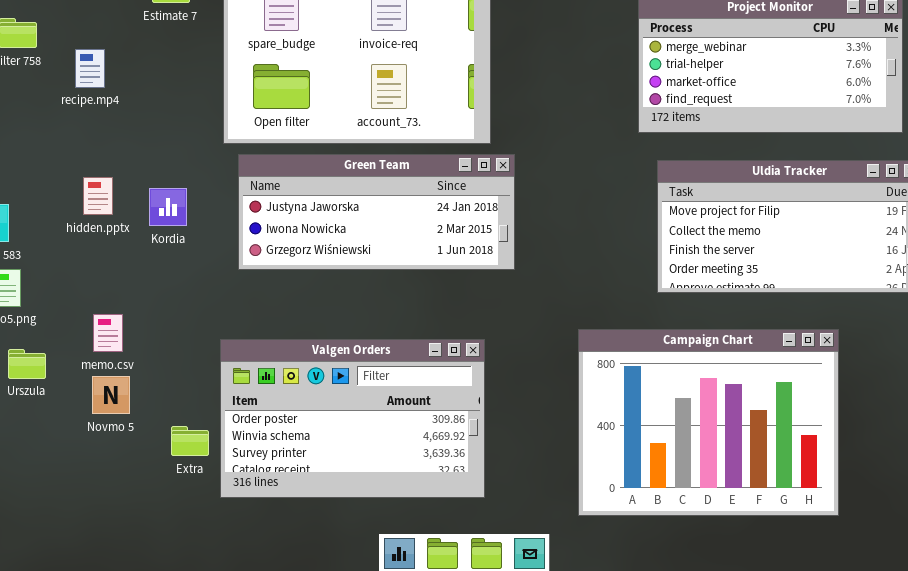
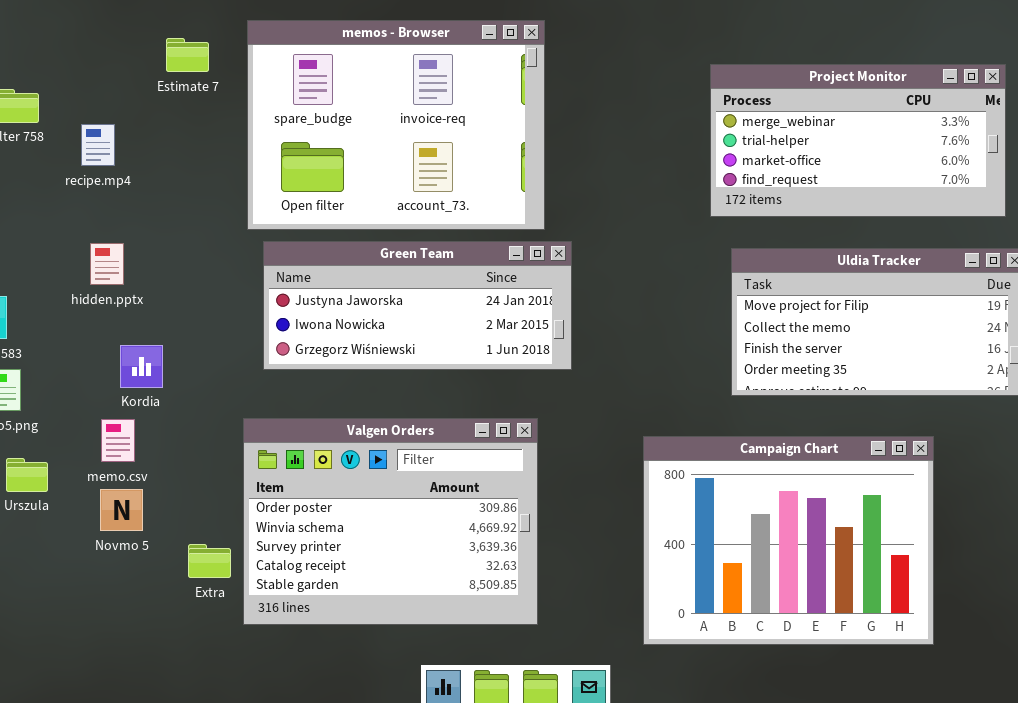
hidden.pptx: [83,177,113,215] -> [90,243,124,285], moved
Kordia: [149,188,187,226] -> [120,345,163,388], moved
Valgen Orders: [220,339,485,498] -> [243,418,538,625], resized

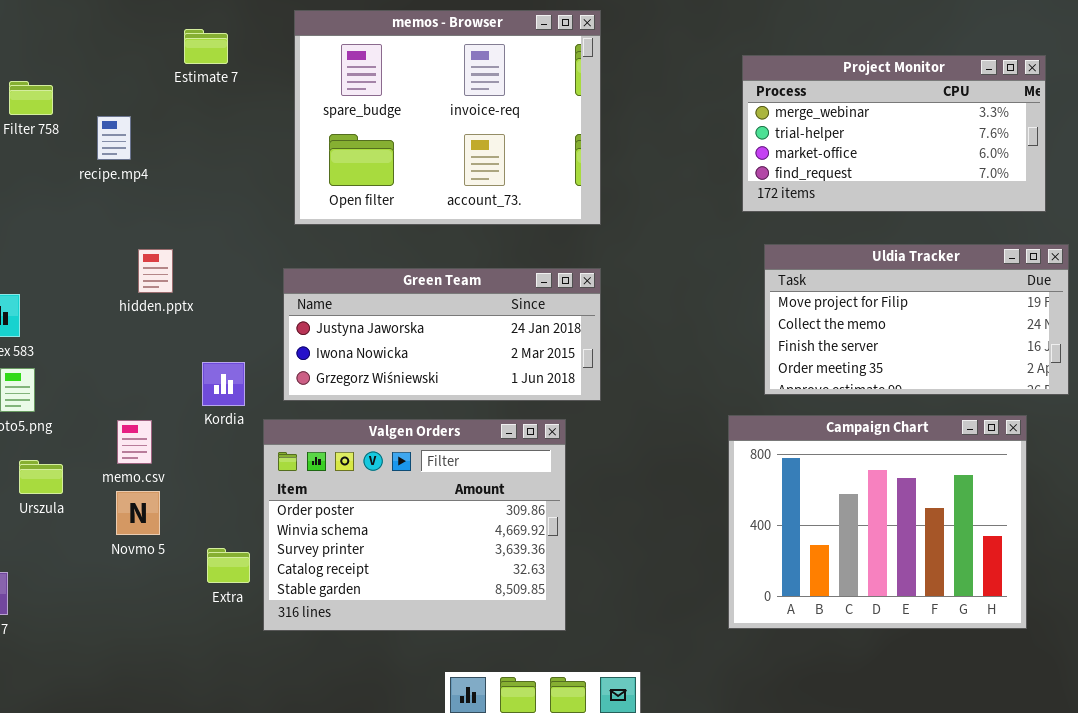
memos - Browser: [247,20,545,230] -> [294,10,601,225], moved
Green Team: [263,241,572,370] -> [283,268,601,401], moved
hidden.pptx: [90,243,124,285] -> [138,249,173,293], moved
Kordia: [120,345,163,388] -> [202,362,245,406], moved
Campaign Chart: [643,436,934,645] -> [728,415,1027,629], moved

